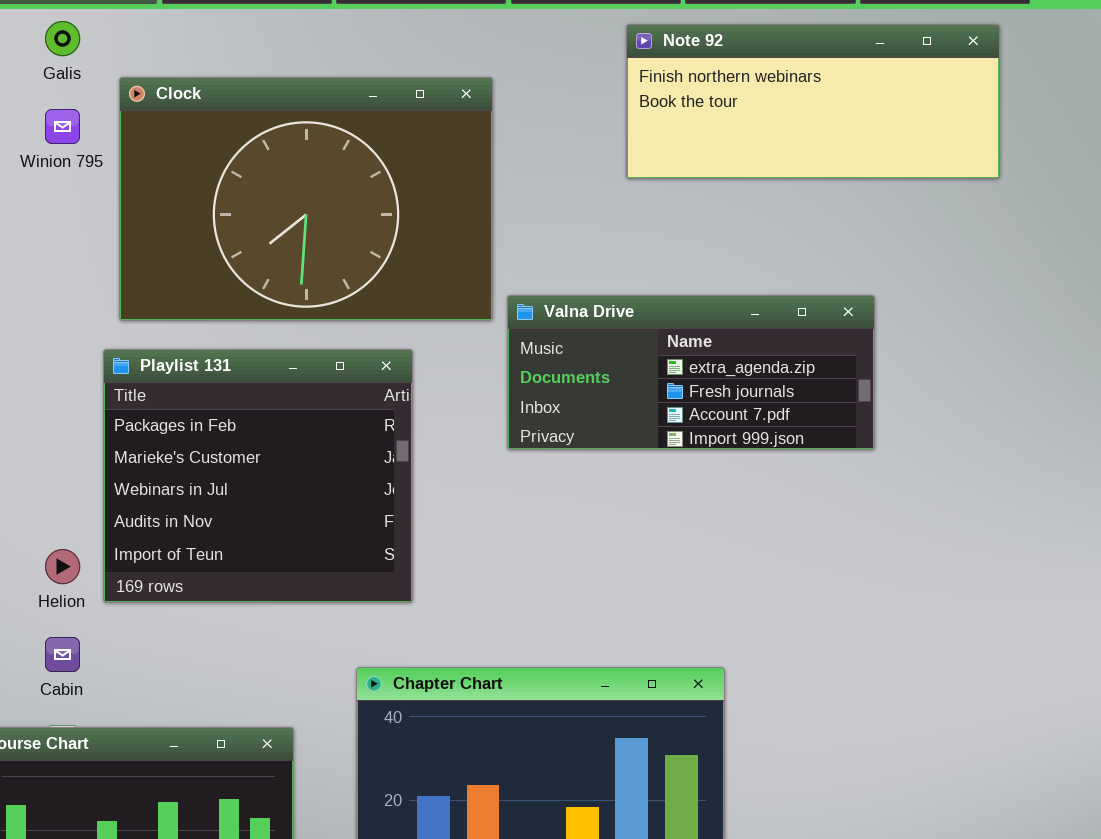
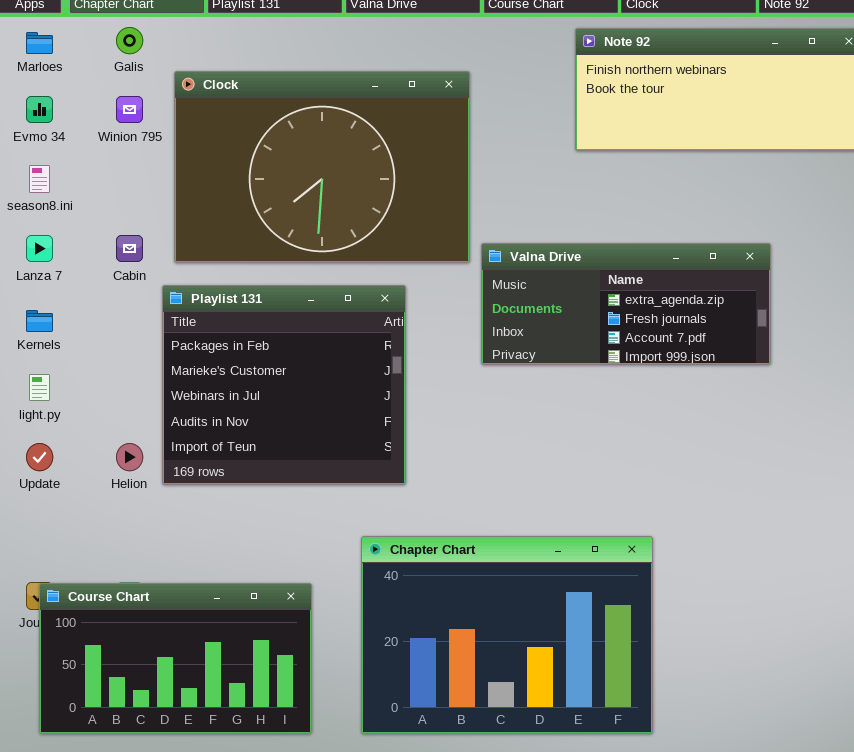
Cabin: [45,637,80,672] -> [116,235,143,262], moved

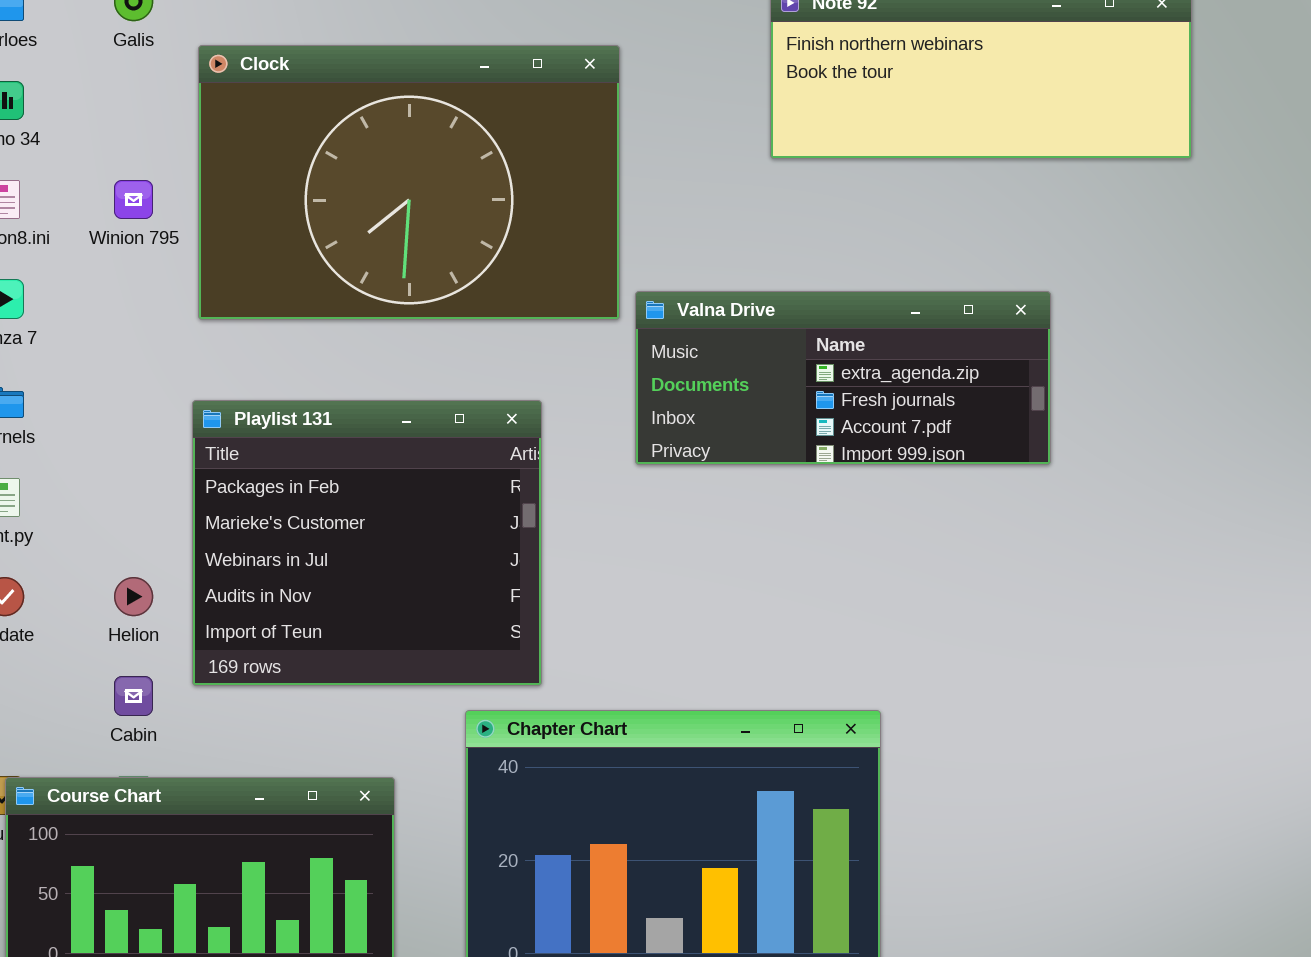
Winion 795: [116,96,143,123] -> [114,180,153,219], moved
Cabin: [116,235,143,262] -> [114,676,153,716], moved
Playlist 131: [162,285,406,485] -> [192,400,542,686], moved

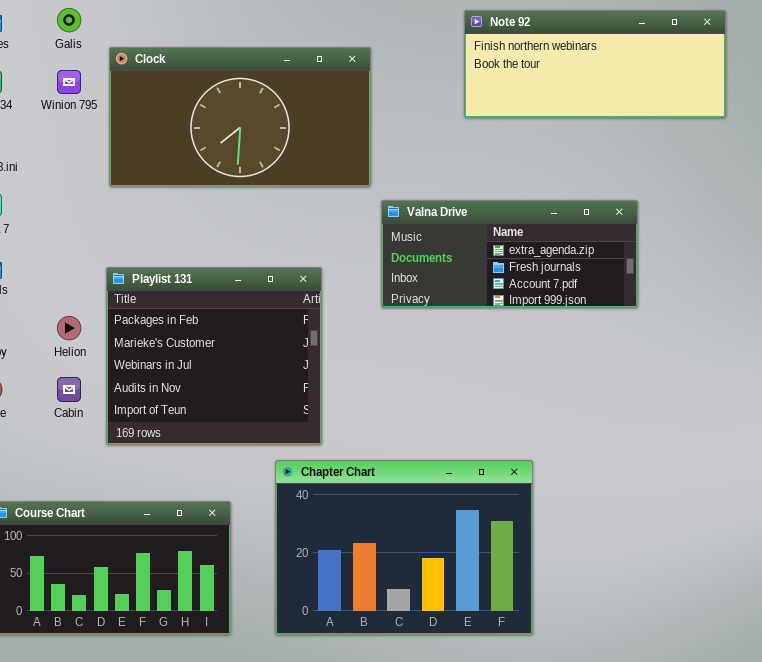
Clock: [198,45,620,320] -> [109,47,371,187], resized
Winion 795: [114,180,153,219] -> [57,70,81,94], moved
Helion: [114,577,153,616] -> [57,316,81,340], moved
Cabin: [114,676,153,716] -> [57,377,81,402], moved

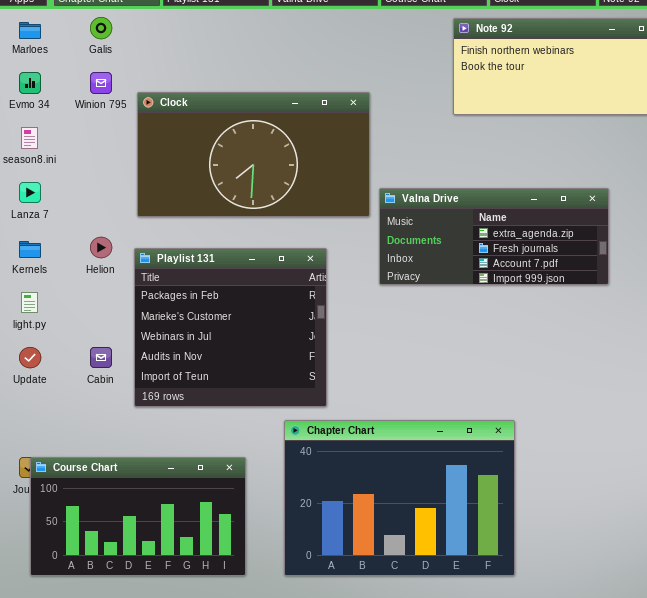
Clock: [109,47,371,187] -> [137,92,370,217], moved
Helion: [57,316,81,340] -> [90,237,112,258], moved

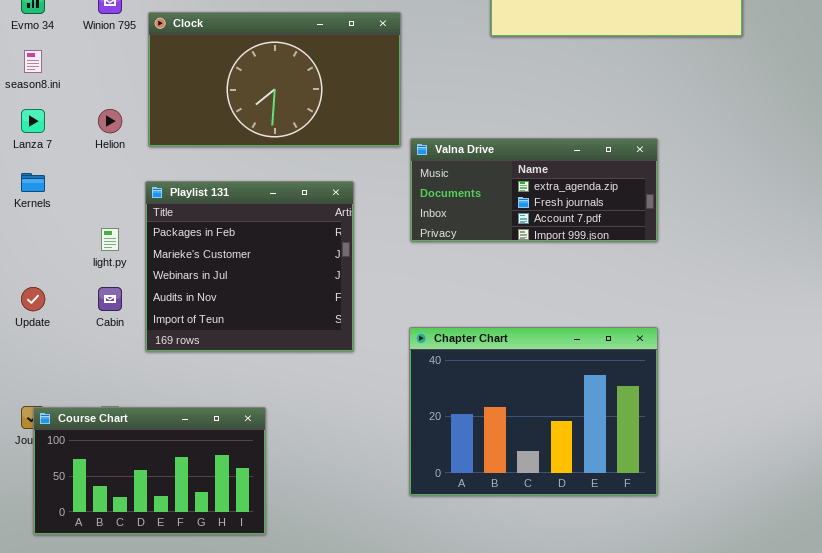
Valna Drive: [379,188,609,285] -> [410,138,658,242], moved
Helion: [90,237,112,258] -> [98,109,122,133], moved
light.py: [21,292,38,313] -> [101,228,119,251], moved
Chapter Chart: [284,420,515,576] -> [409,327,658,496], moved

